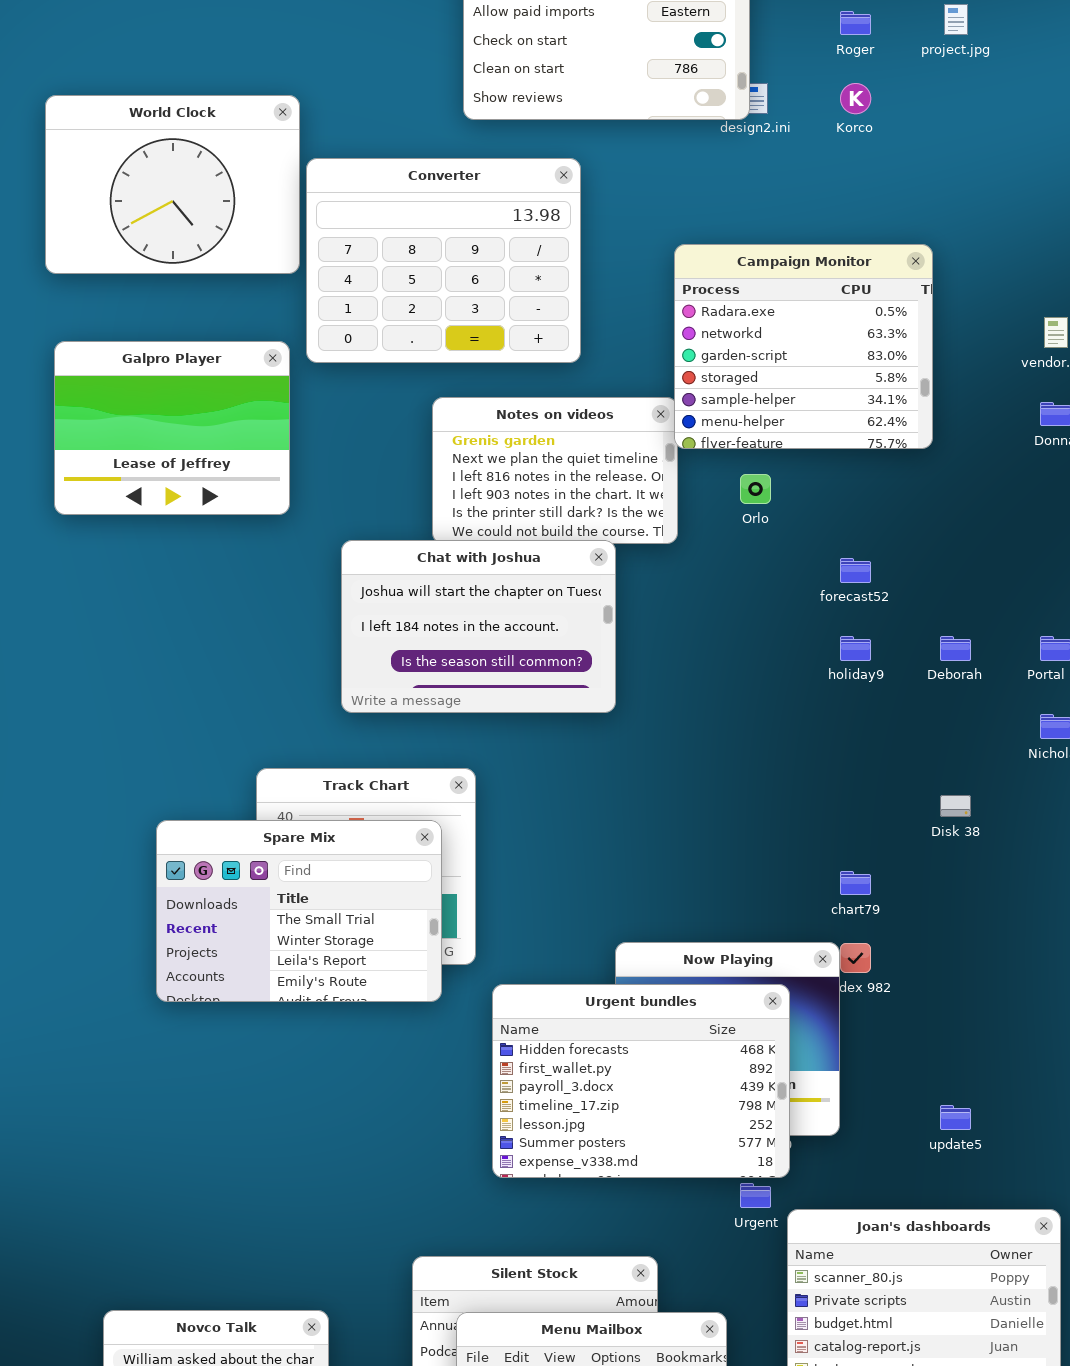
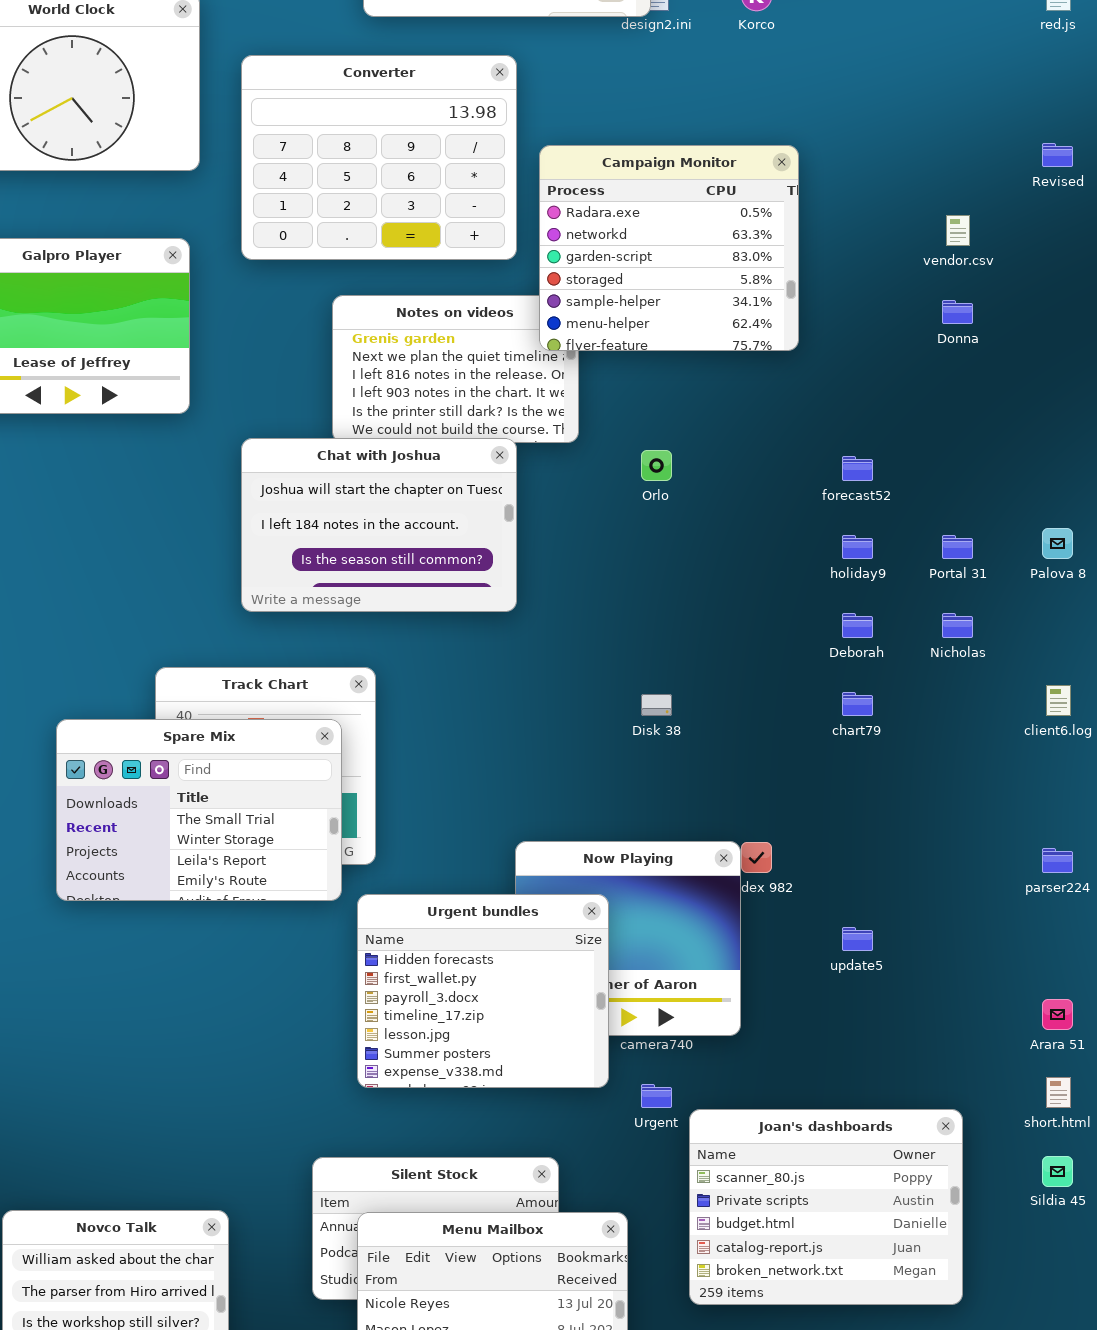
Converter: [306,158,581,363] -> [241,55,517,260], moved
Campaign Monitor: [674,244,933,449] -> [539,145,799,351], moved
Orlo: [740,474,771,504] -> [641,450,672,481], moved
forecast52: [840,558,871,583] -> [842,456,873,481], moved
holiday9: [840,636,871,661] -> [842,535,873,559], moved
Deborah: [940,636,971,661] -> [842,613,873,638], moved
Disk 38: [940,795,971,817] -> [641,694,672,716], moved
chart79: [840,871,871,895] -> [842,692,873,716], moved
Urgent bundles: [492,984,790,1178] -> [357,894,609,1088], moved, resized
update5: [940,1105,971,1130] -> [842,927,873,951], moved

